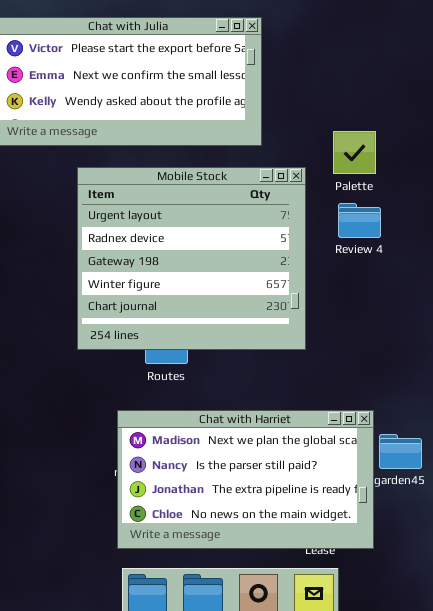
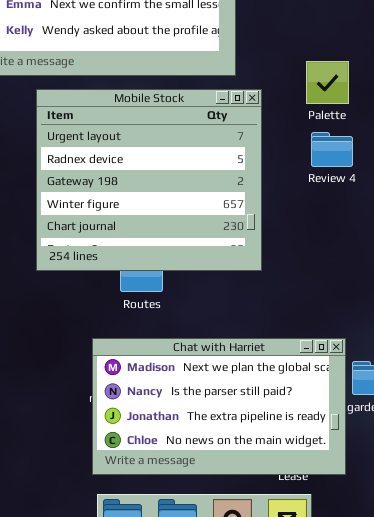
Mobile Stock: [77,167,306,350] -> [36,89,262,271], moved

